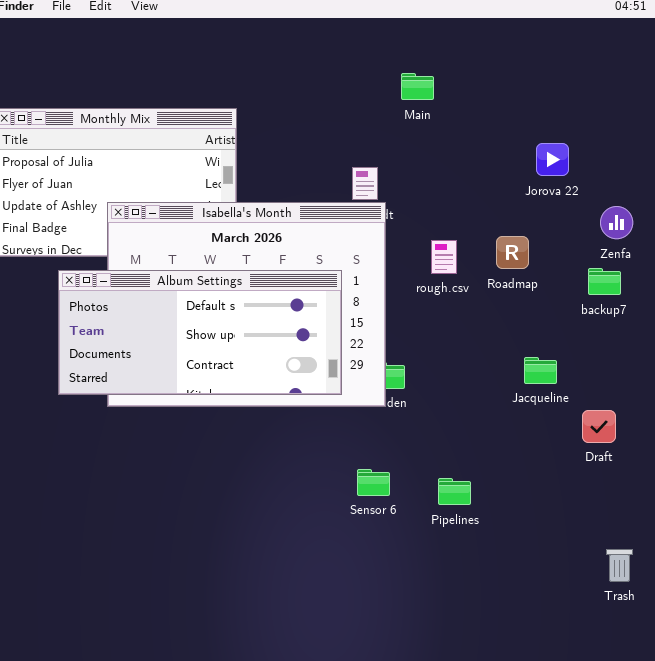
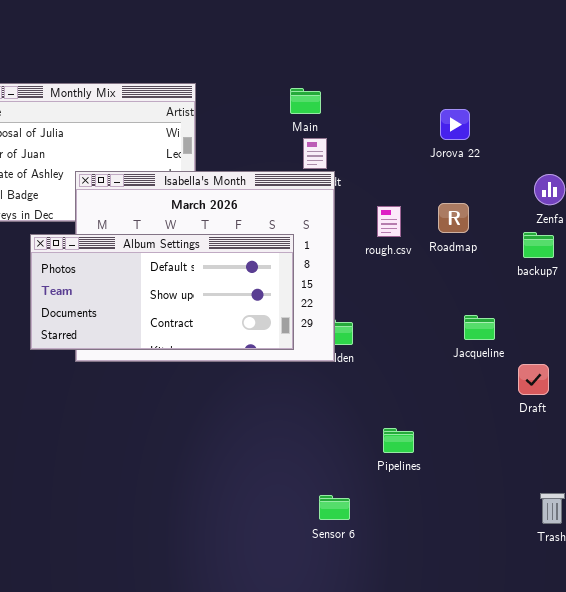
Main: [401,73,434,100] -> [290,88,321,114], moved
Jorova 22: [536,143,569,176] -> [440,109,470,140], moved
Sensor 6: [357,469,390,496] -> [319,495,350,520], moved

